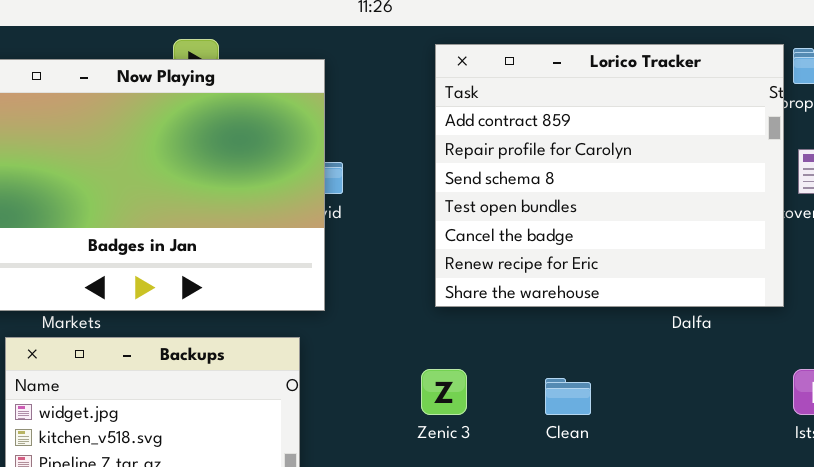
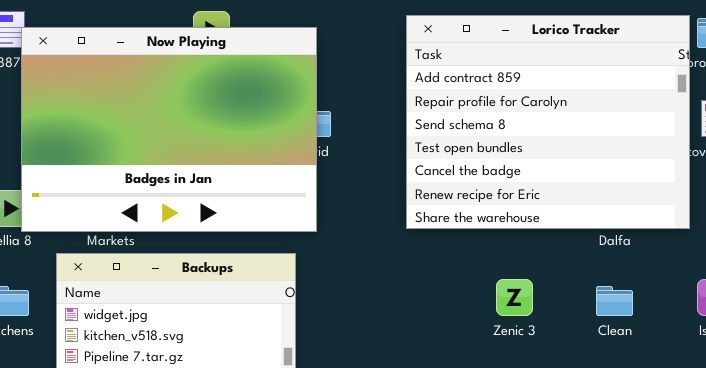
Zenic 3: [421,369,467,415] -> [496,279,533,316], moved
Clean: [545,378,591,415] -> [596,286,633,316], moved

